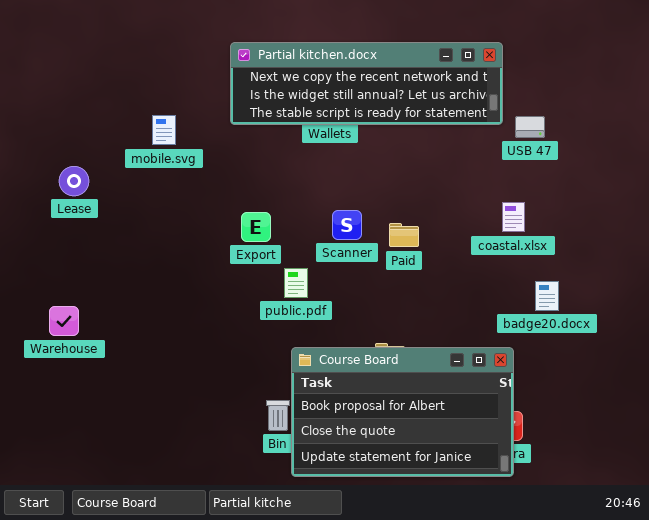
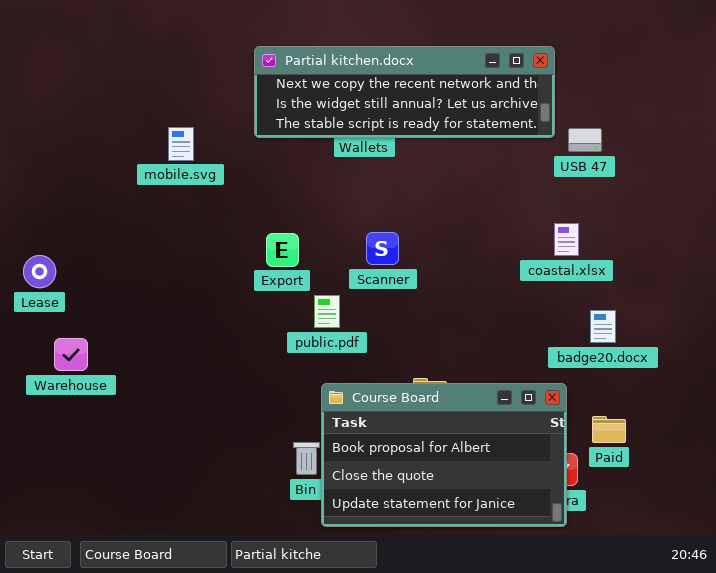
Lease: [59,166,89,196] -> [23,255,56,288], moved
Paid: [389,223,419,247] -> [592,416,626,443], moved

